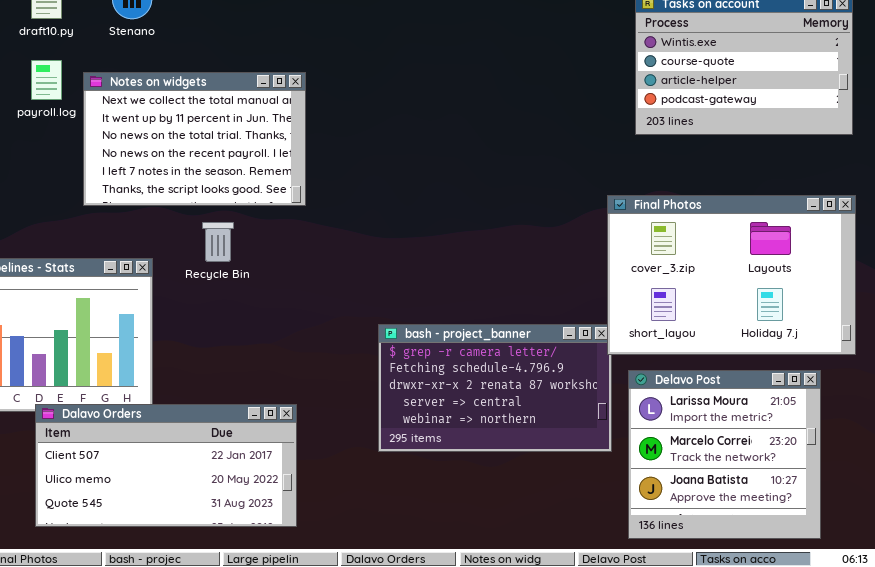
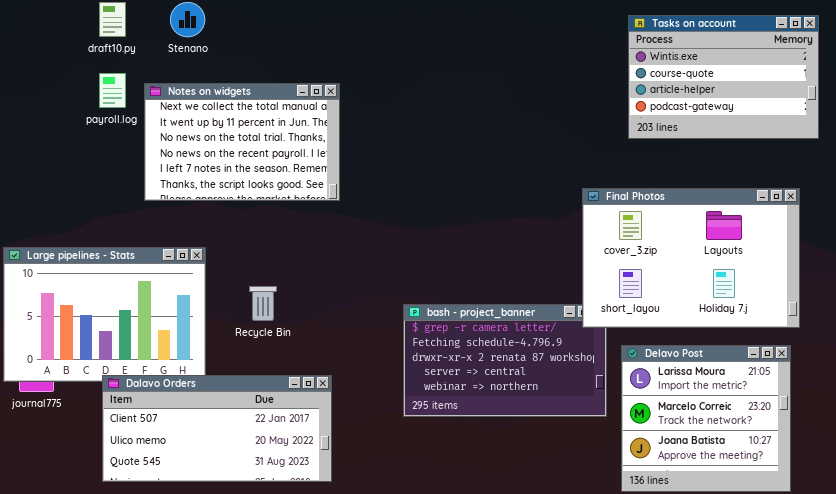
Final Photos: [607,195,856,355] -> [582,188,800,328], moved
Recycle Bin: [202,222,234,262] -> [249,286,277,321], moved

